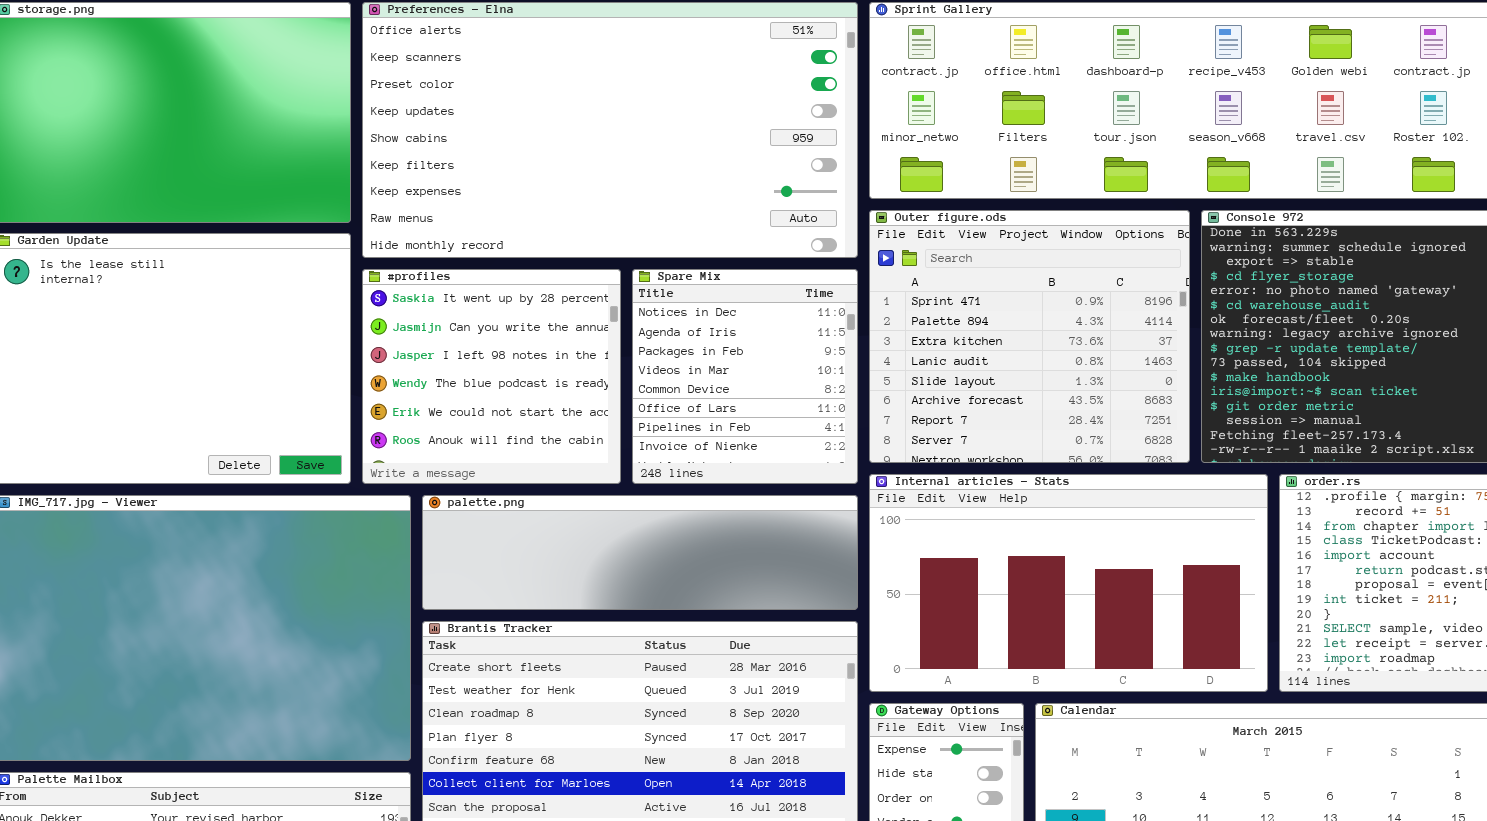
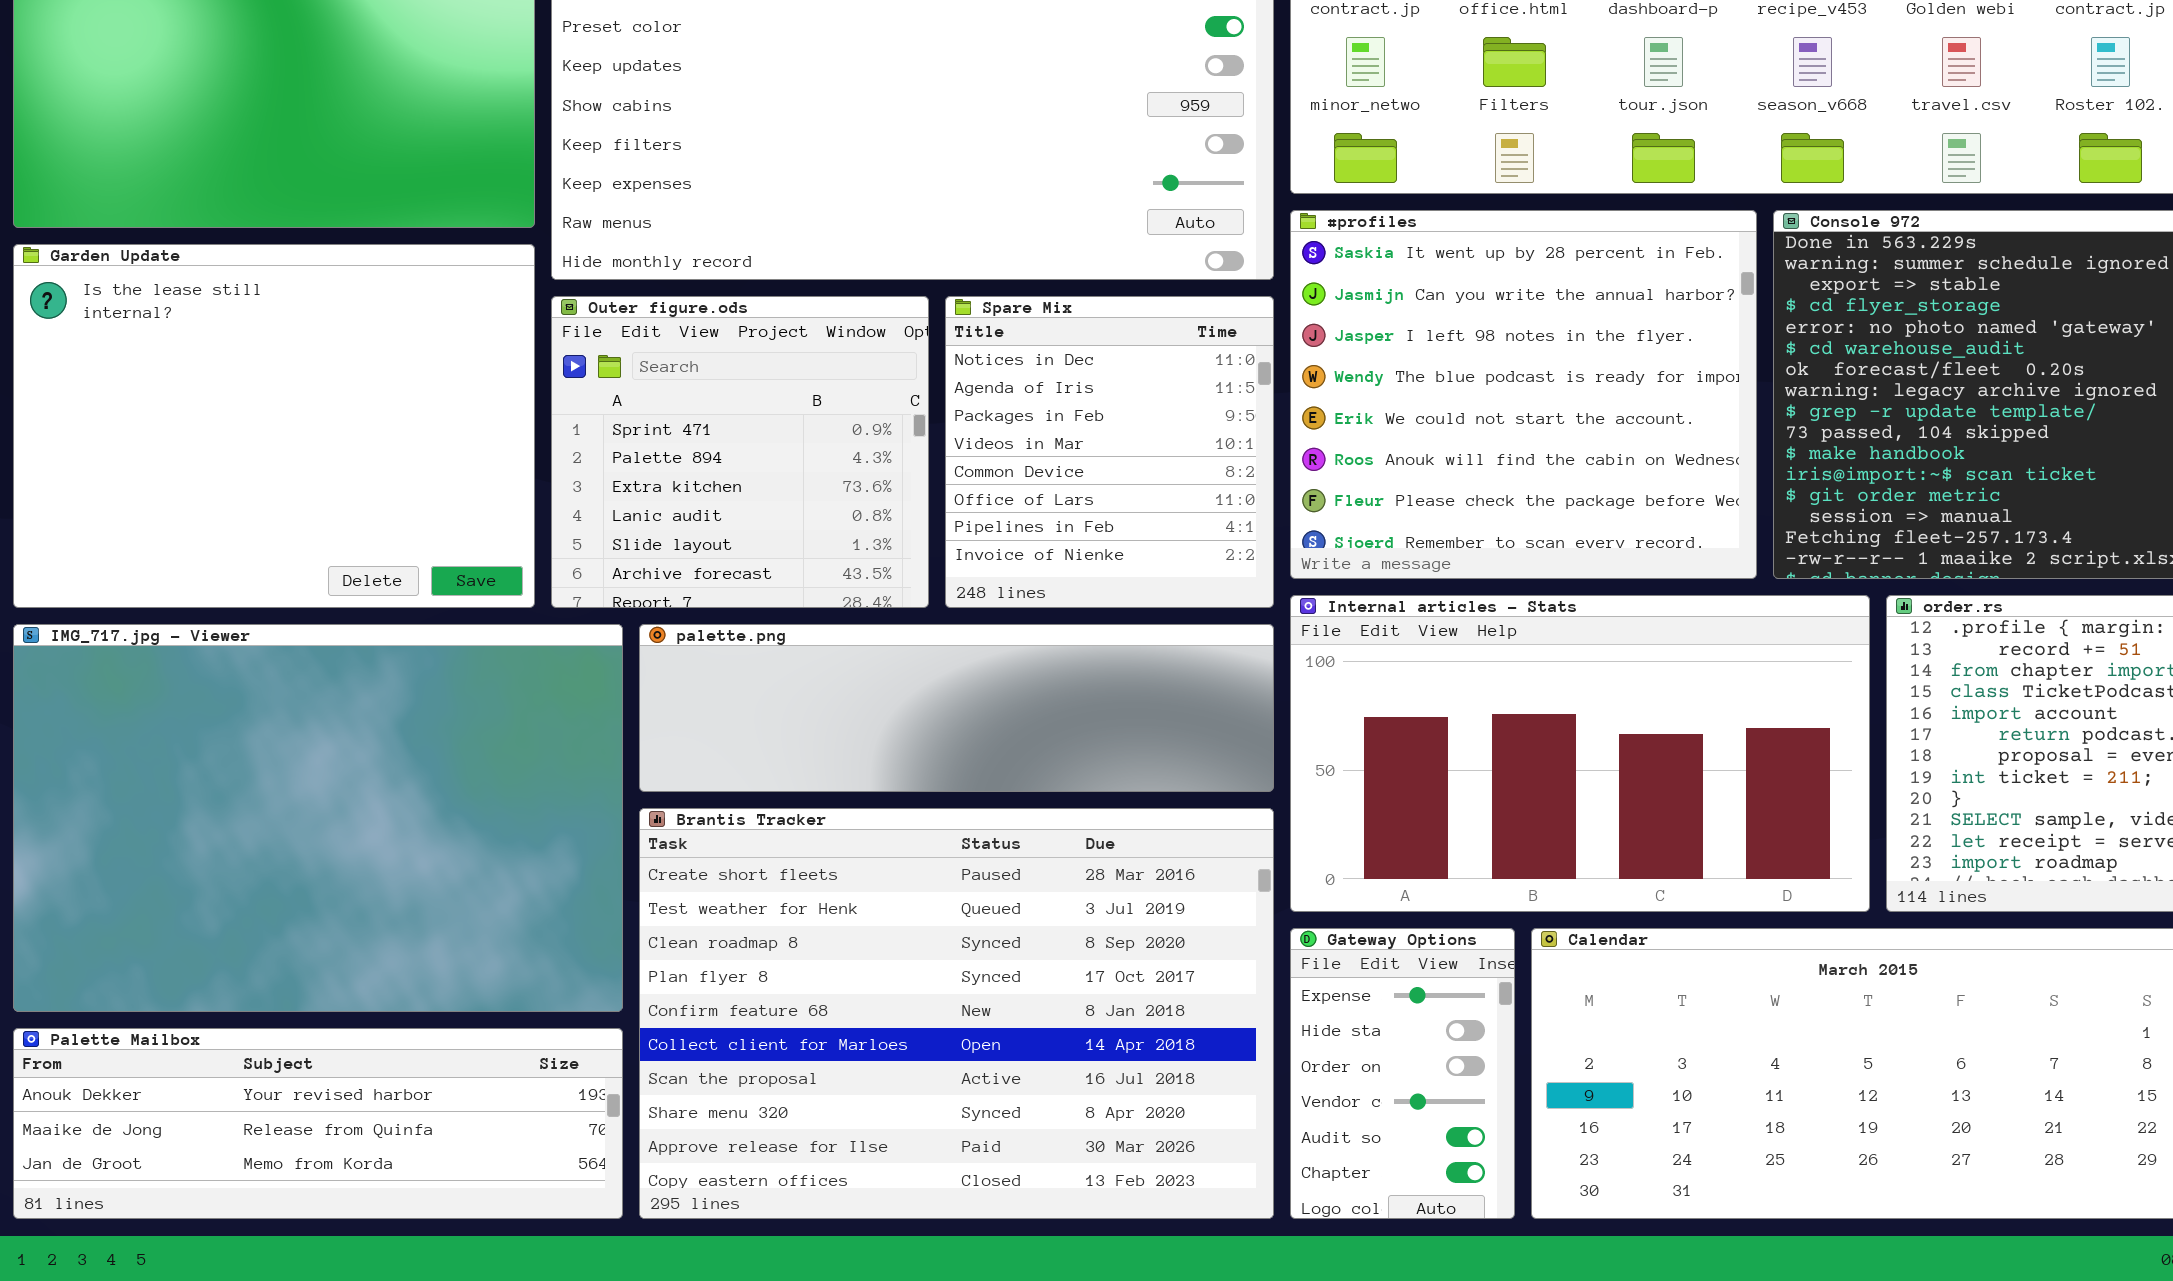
Outer figure.ods: [869,210,1190,463] -> [551,296,929,608], moved, resized
#profiles: [362,269,621,484] -> [1290,210,1757,579], moved, resized

